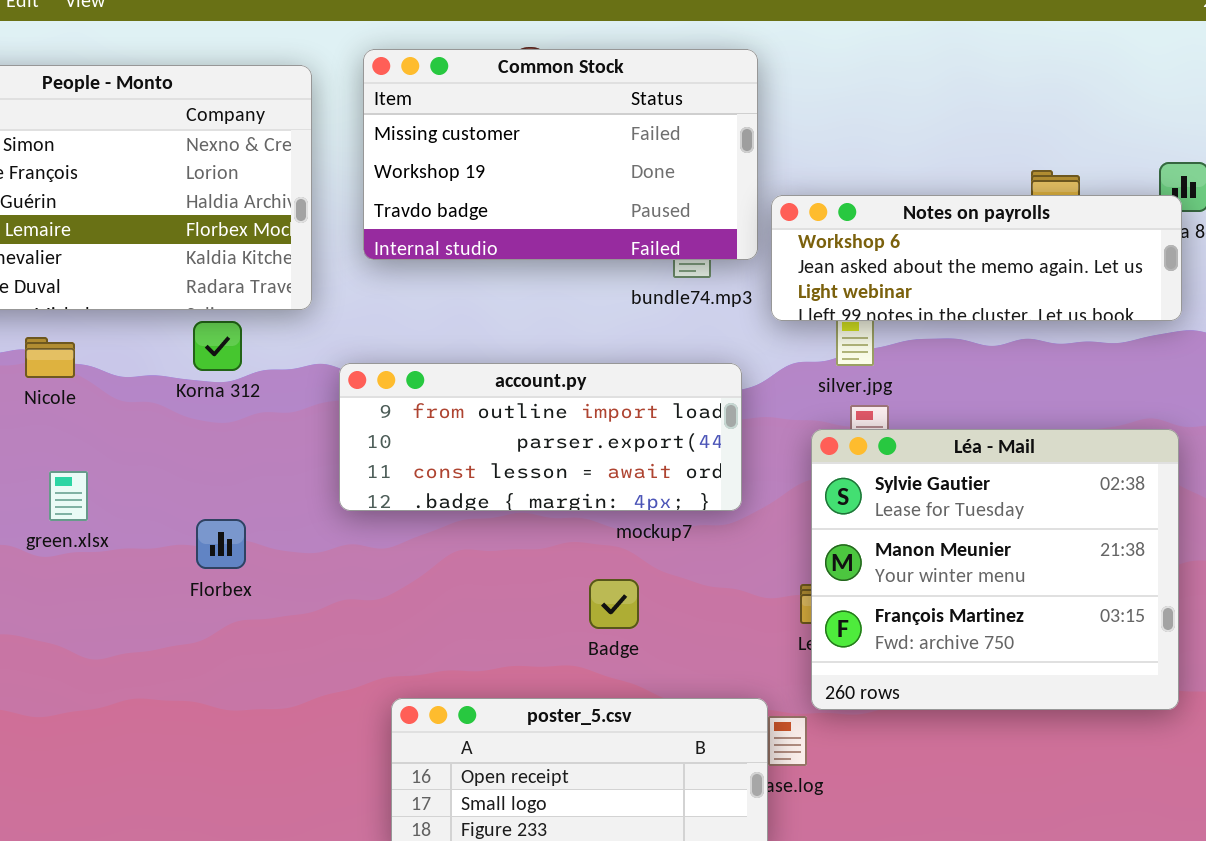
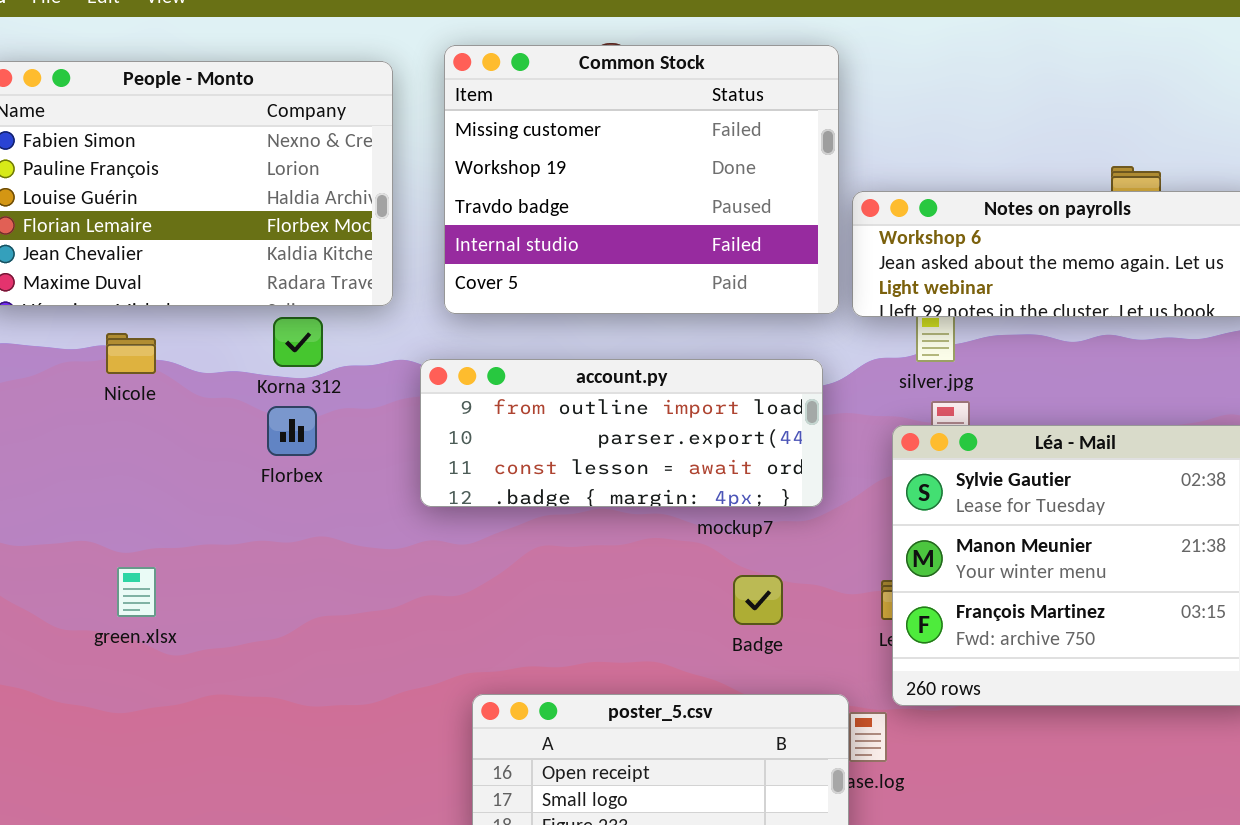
Common Stock: [363,49,758,260] -> [444,45,839,314], resized
green.xlsx: [49,471,88,521] -> [117,567,156,617], moved
Florbex: [196,519,246,569] -> [267,406,317,456], moved
Badge: [589,579,639,629] -> [733,575,783,625], moved

